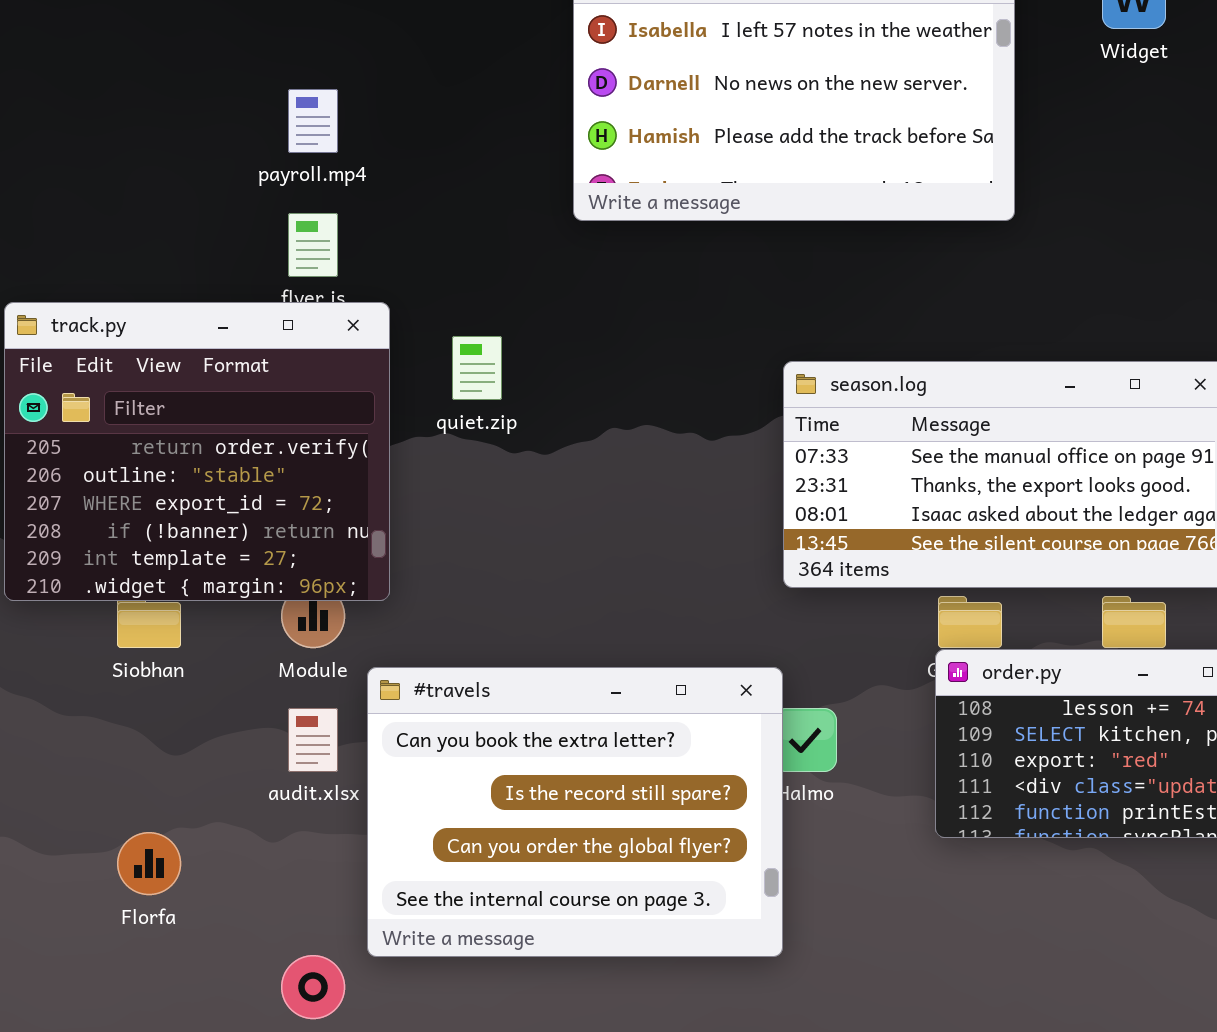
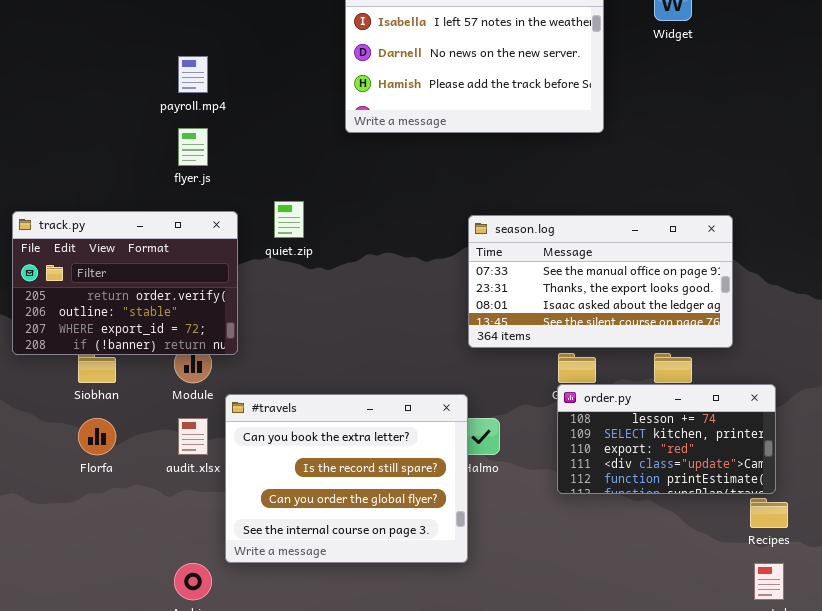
track.py: [4,302,390,601] -> [12,211,238,355], resized
Florfa: [117,832,181,895] -> [78,418,116,455], moved

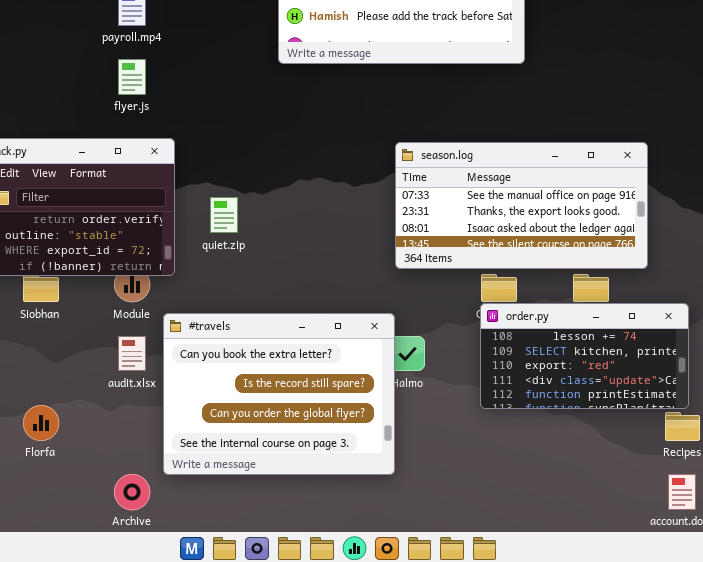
quiet.zip: [274,201,304,238] -> [210,197,238,233], moved
Florfa: [78,418,116,455] -> [23,405,59,441], moved

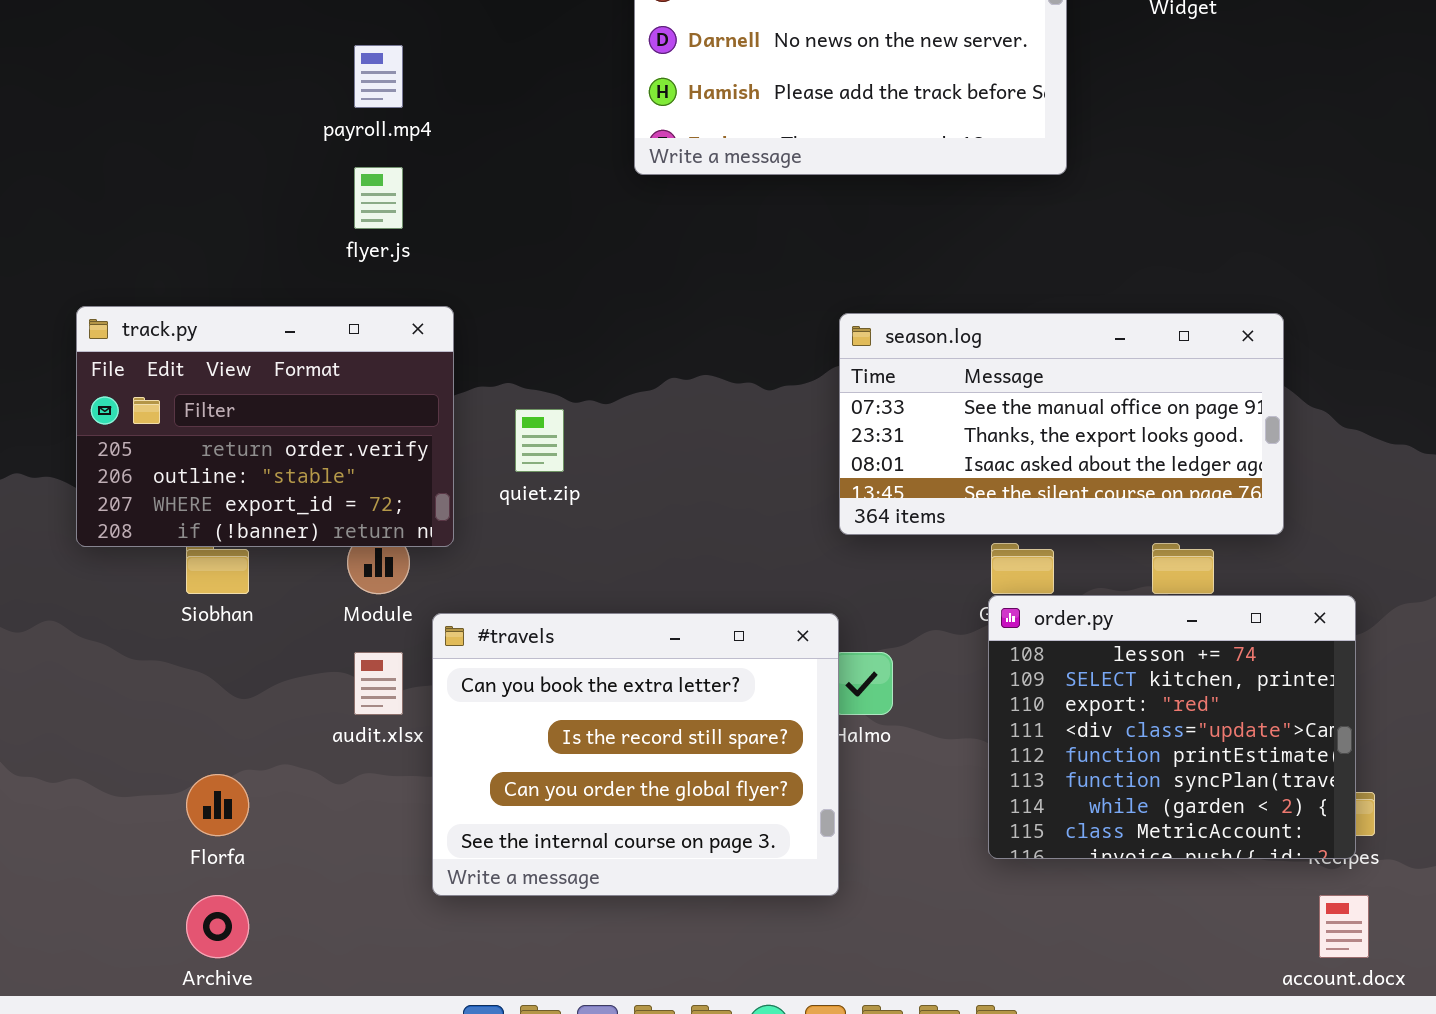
order.py: [480,303,689,409] -> [988,595,1356,859], resized
Archive: [114,474,150,510] -> [186,895,249,958], moved

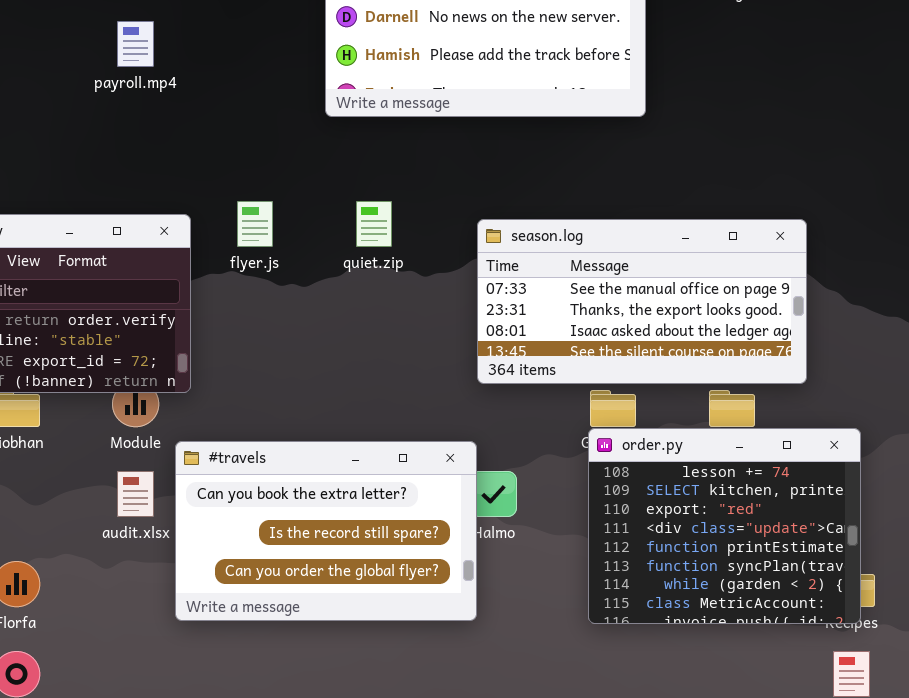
flyer.js: [354,167,403,229] -> [237,201,273,247], moved
quiet.zip: [515,409,564,472] -> [356,201,392,247], moved
#travels: [432,613,839,896] -> [175,441,477,621], resized

